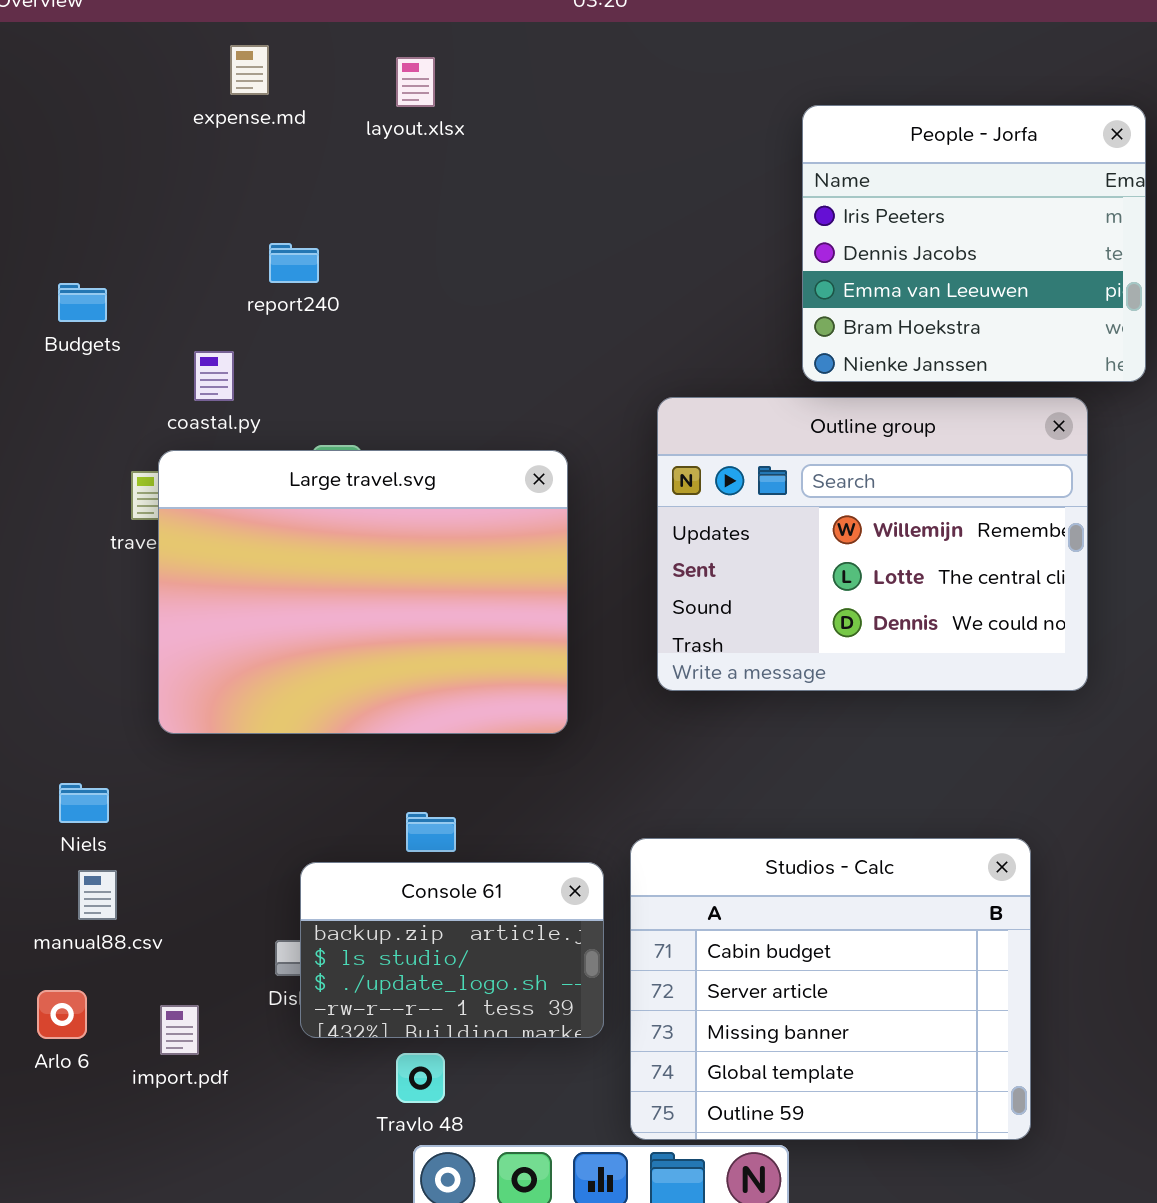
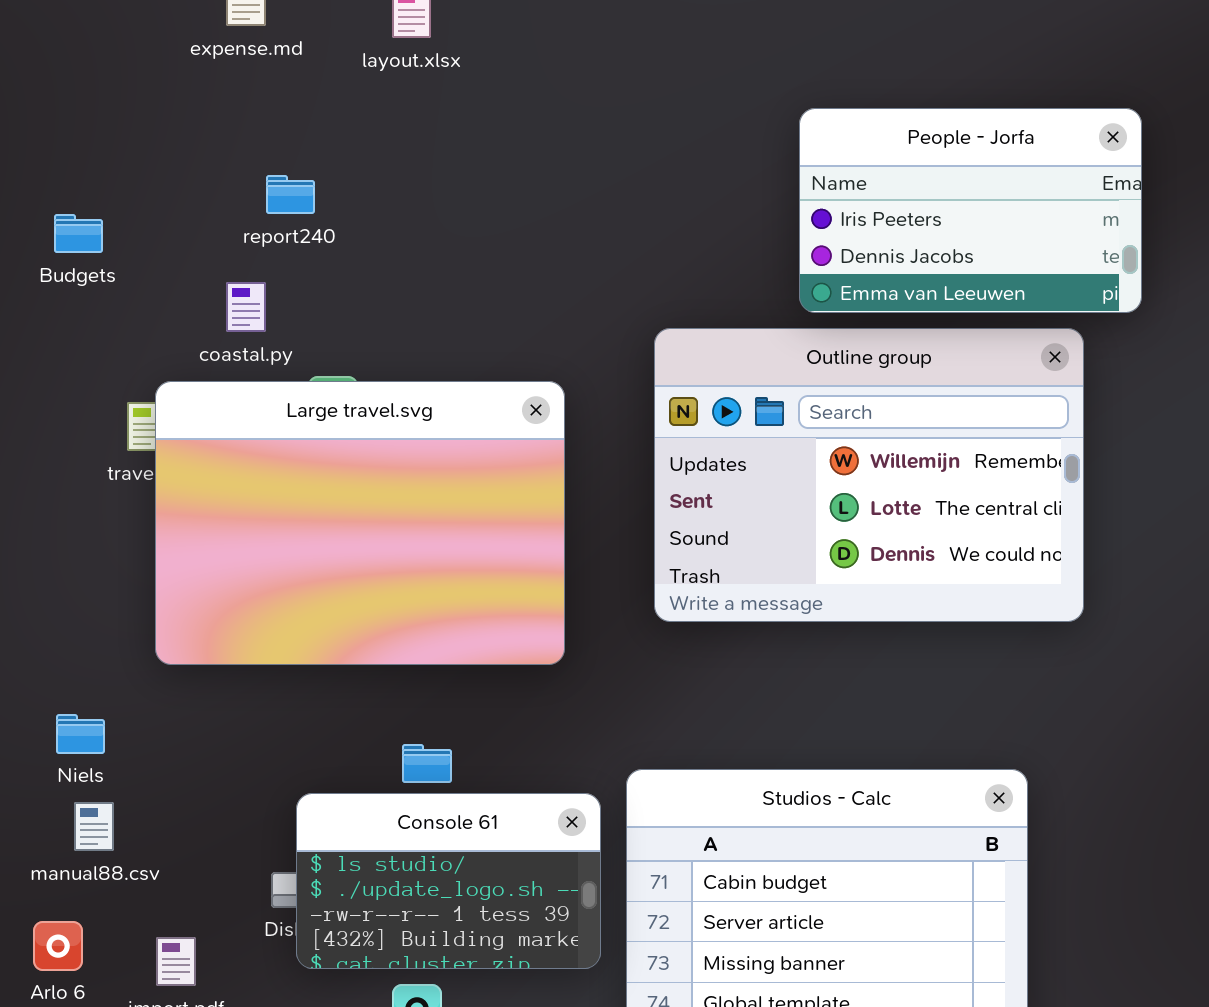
People - Jorfa: [802,105,1146,382] -> [799,108,1142,313], resized
coastal.py: [194,351,234,401] -> [226,282,266,332], moved
Console 61: [300,862,604,1038] -> [296,793,601,969], scrolled down 1 row

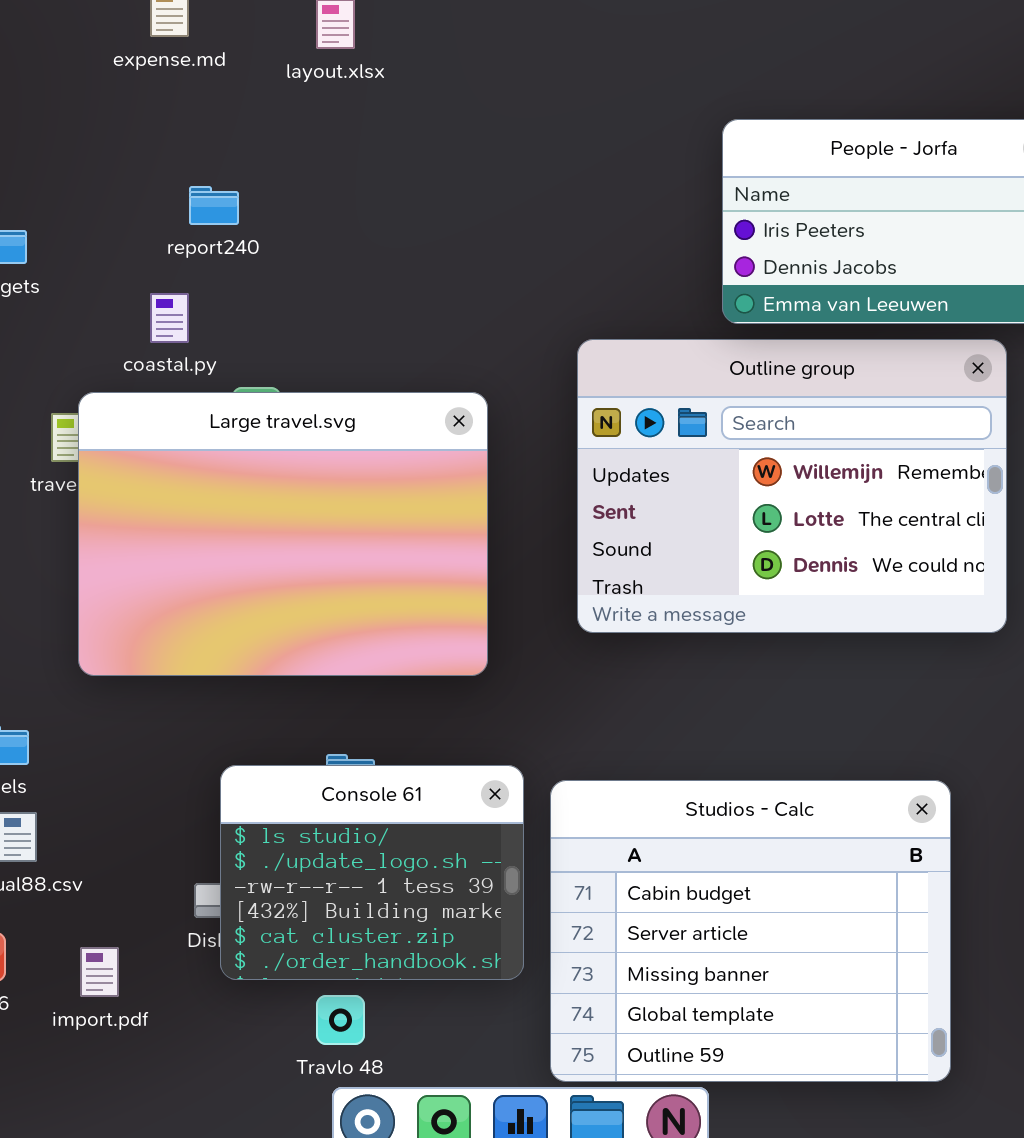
Console 61: [296,793,601,969] -> [220,765,524,980], resized

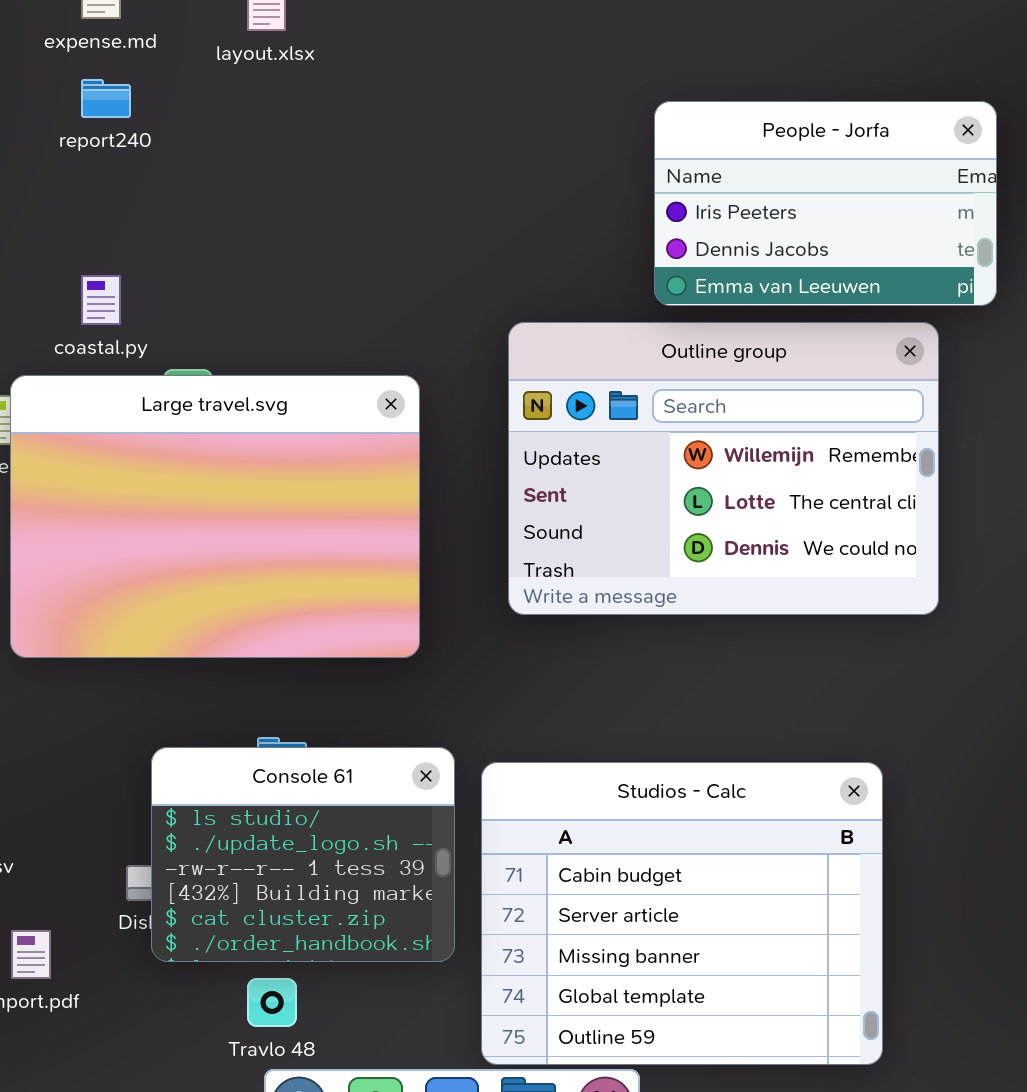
report240: [189,186,239,225] -> [81,79,131,118], moved

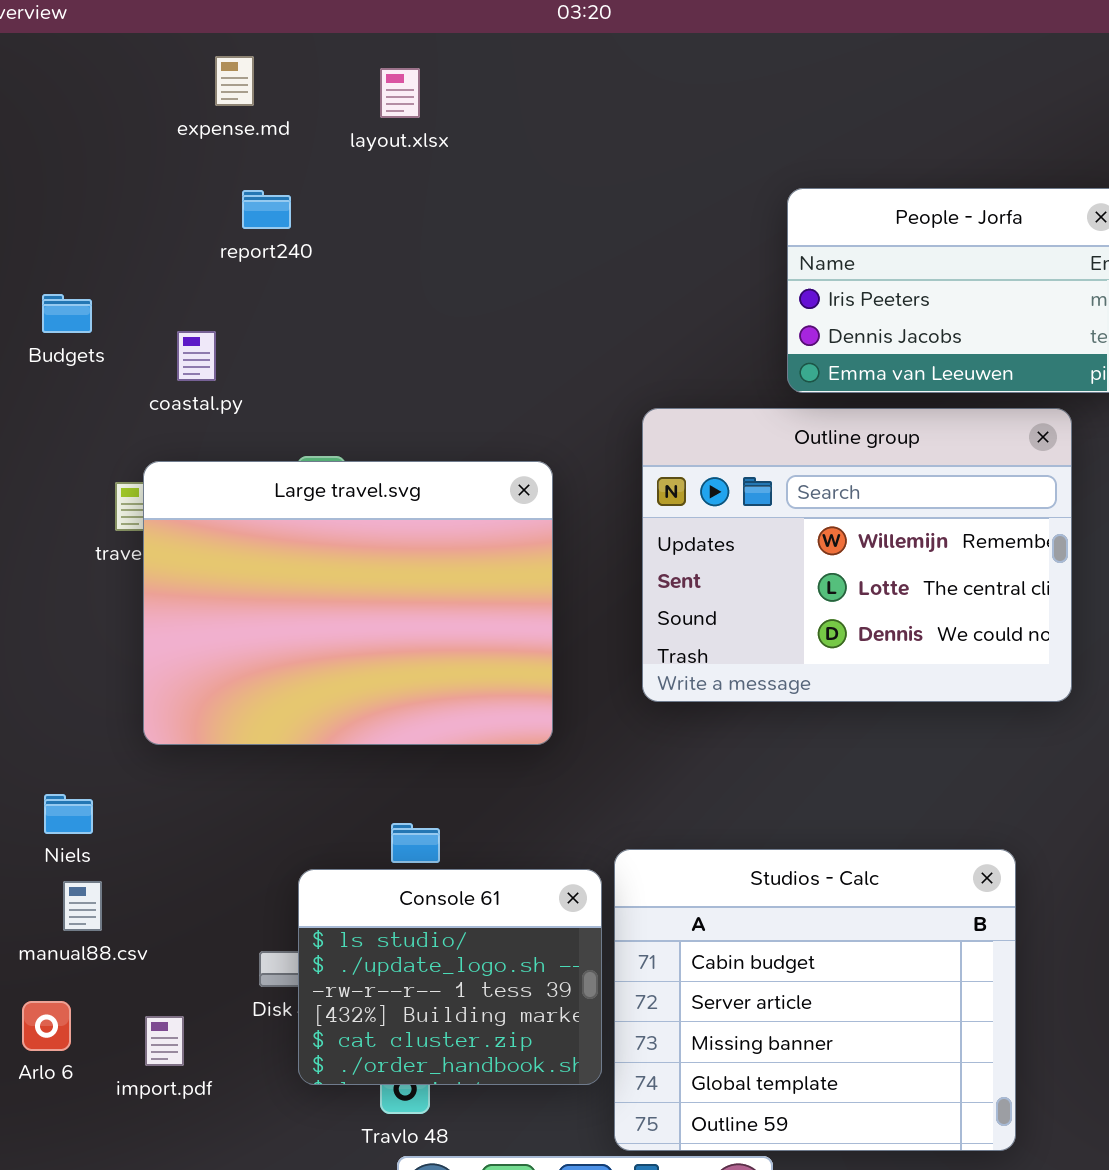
report240: [81,79,131,118] -> [242,190,291,229], moved
coastal.py: [81,275,121,325] -> [177,331,216,381], moved
Console 61: [151,747,455,962] -> [298,869,602,1085], moved

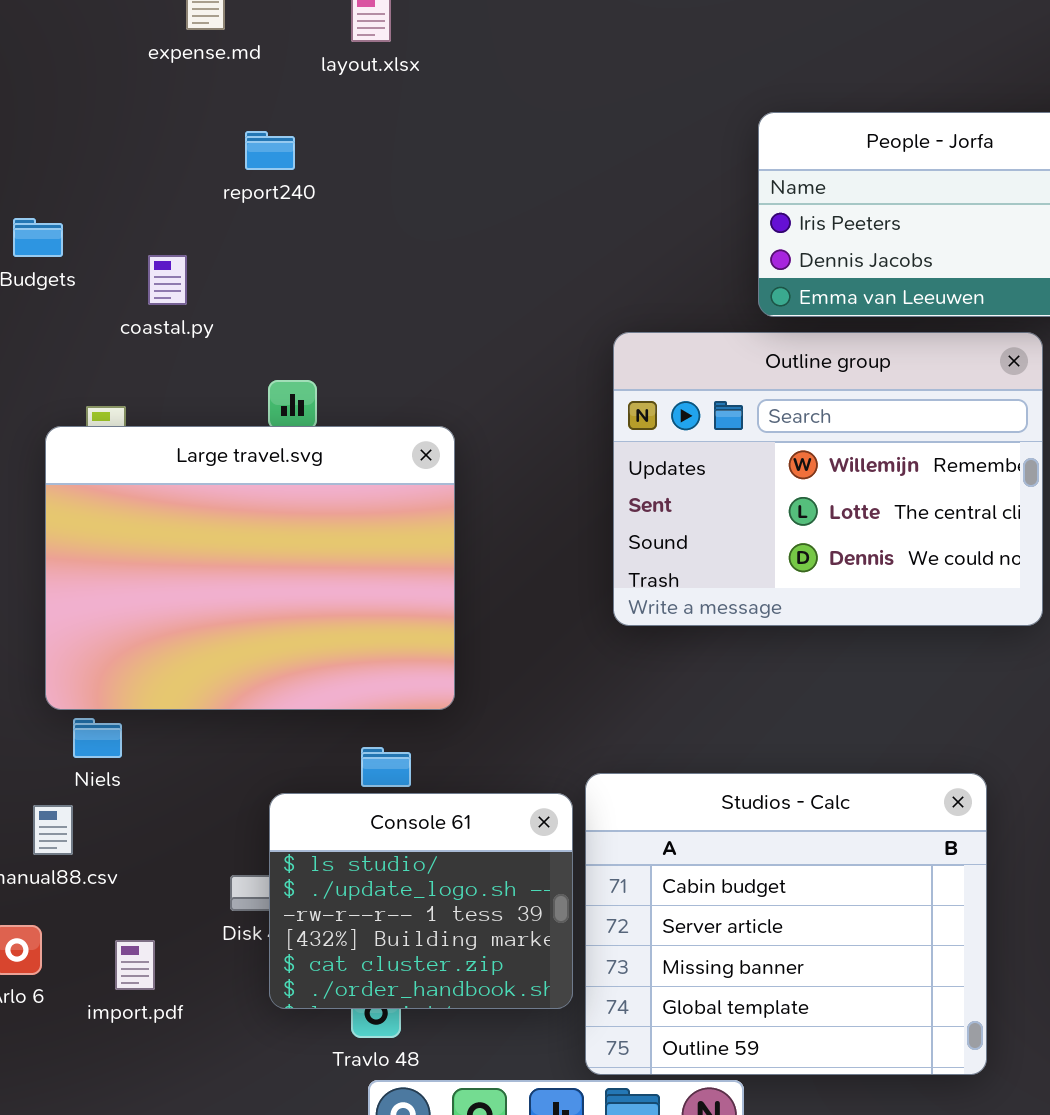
report240: [242,190,291,229] -> [245,131,295,170], moved
Large travel.svg: [143,461,553,745] -> [45,426,455,710], moved
Niels: [44,794,93,834] -> [73,718,122,758], moved

